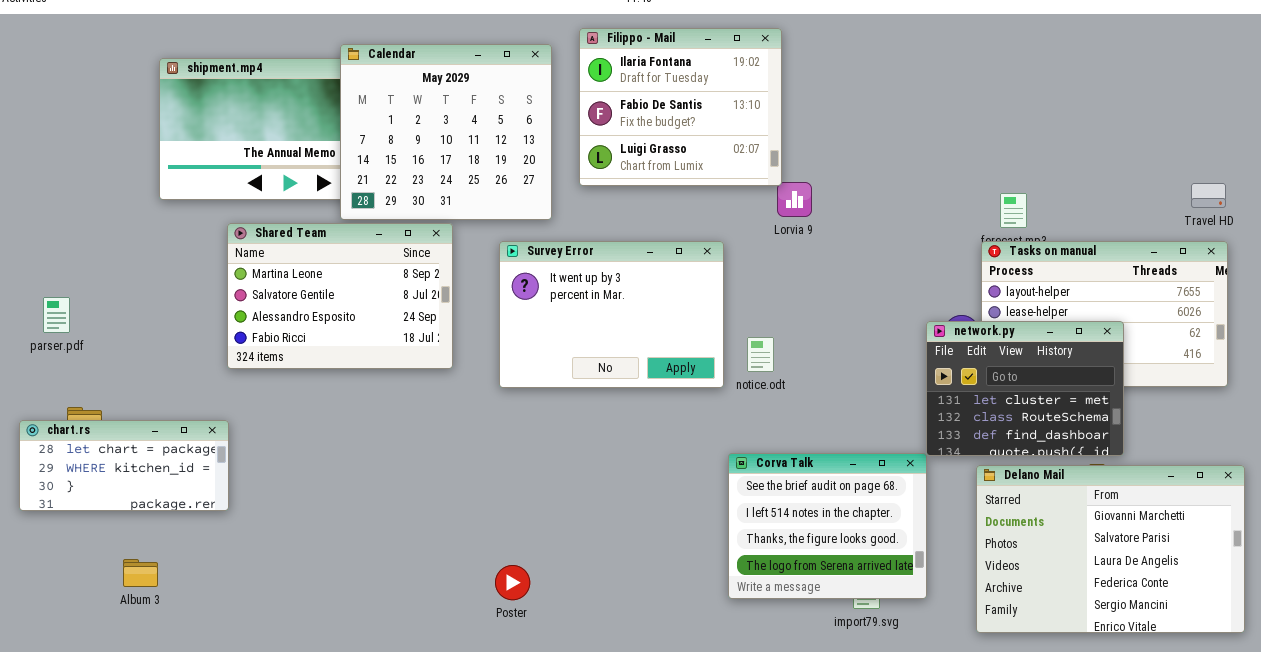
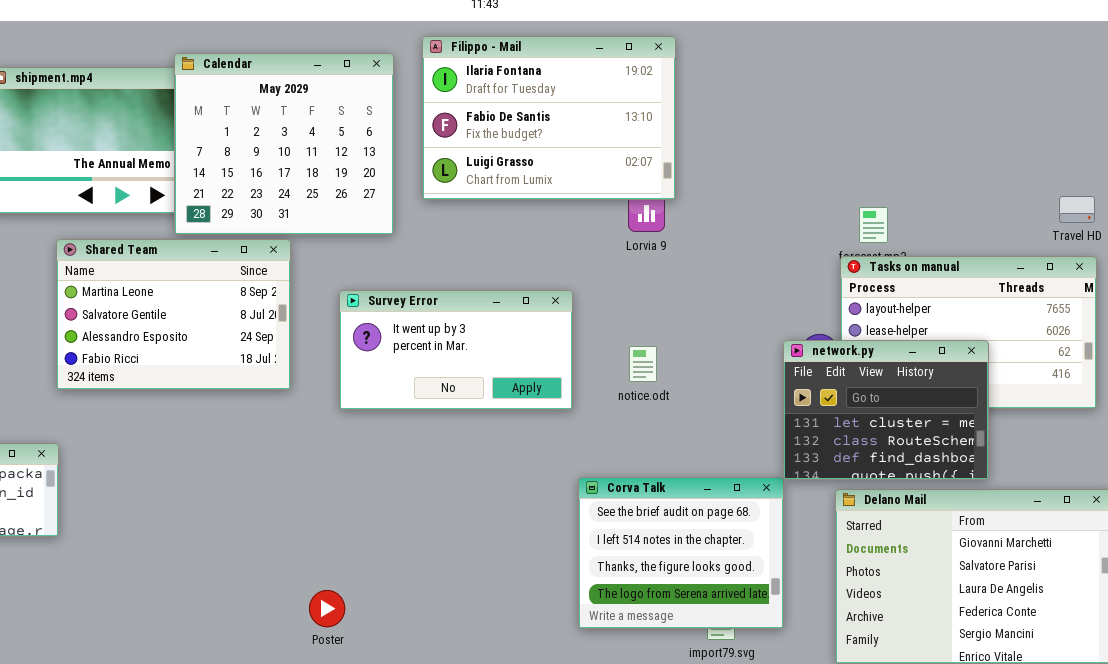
Filippo - Mail: [579,28,782,186] -> [422,36,676,200], resized
Survey Error: [499,241,724,388] -> [339,290,573,410], resized
notice.odt: [747,337,774,372] -> [629,346,657,382], moved
Poster: [495,565,530,600] -> [309,590,345,627], moved

